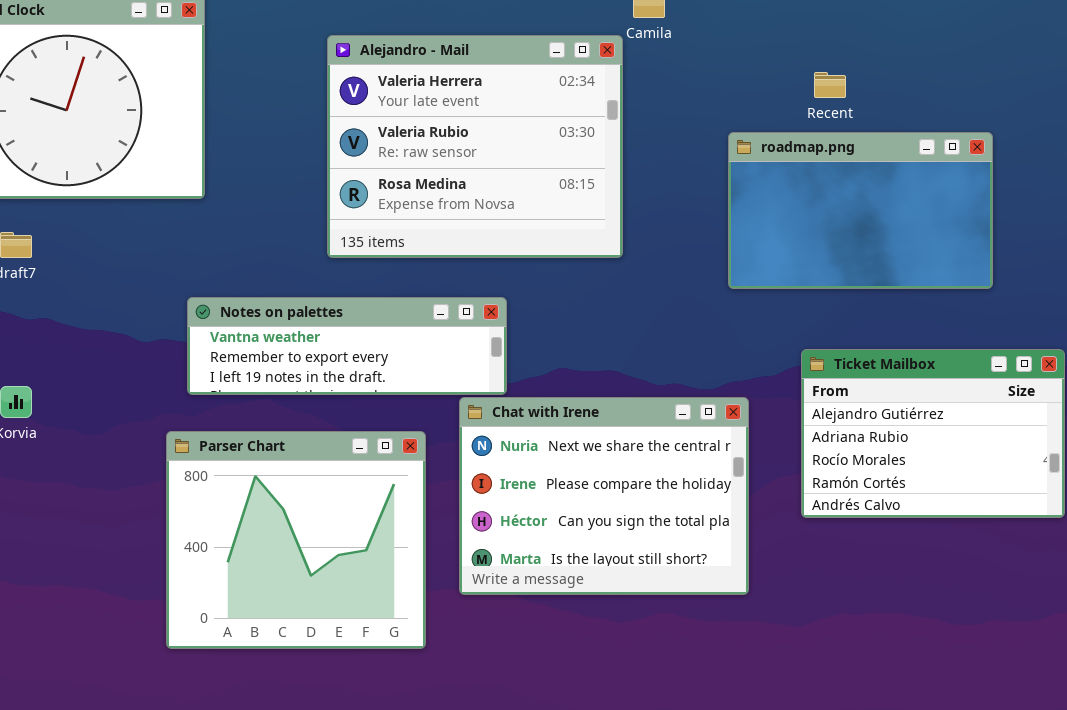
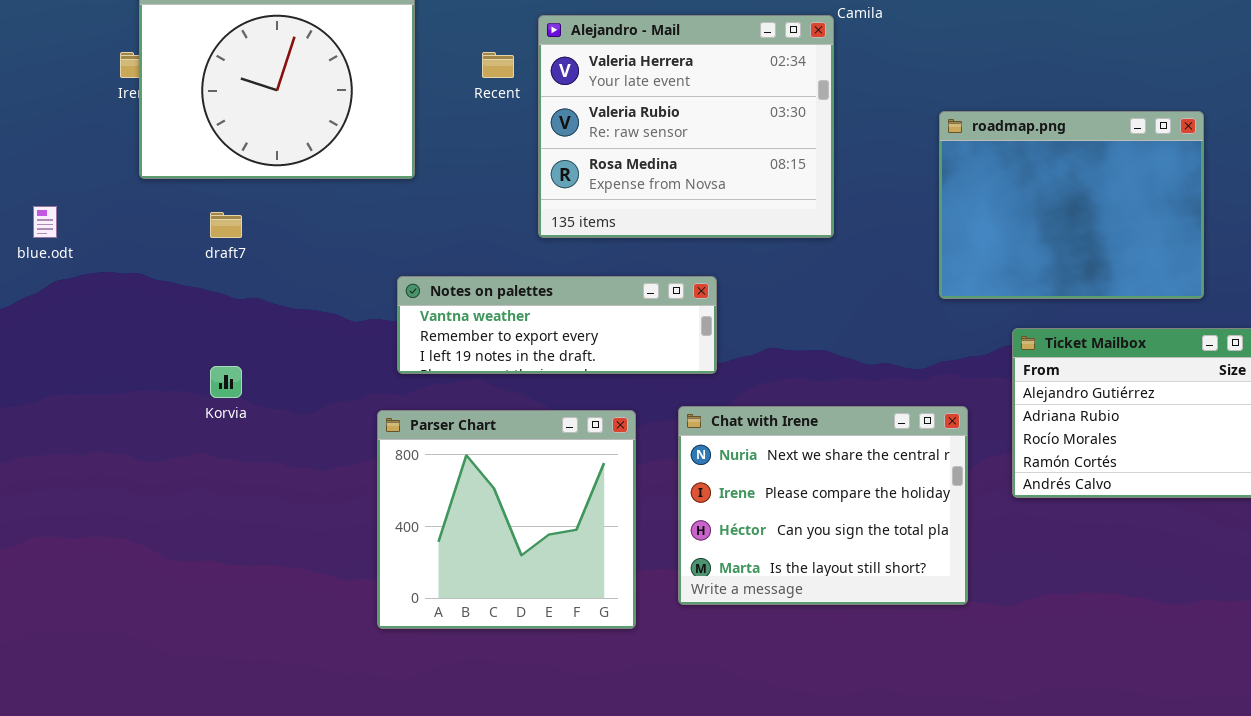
Recent: [814,72,846,98] -> [482,52,514,78], moved
roadmap.png: [728,132,993,289] -> [939,111,1204,299], resized
Chat with Irene: [459,397,749,595] -> [678,406,968,605], moved

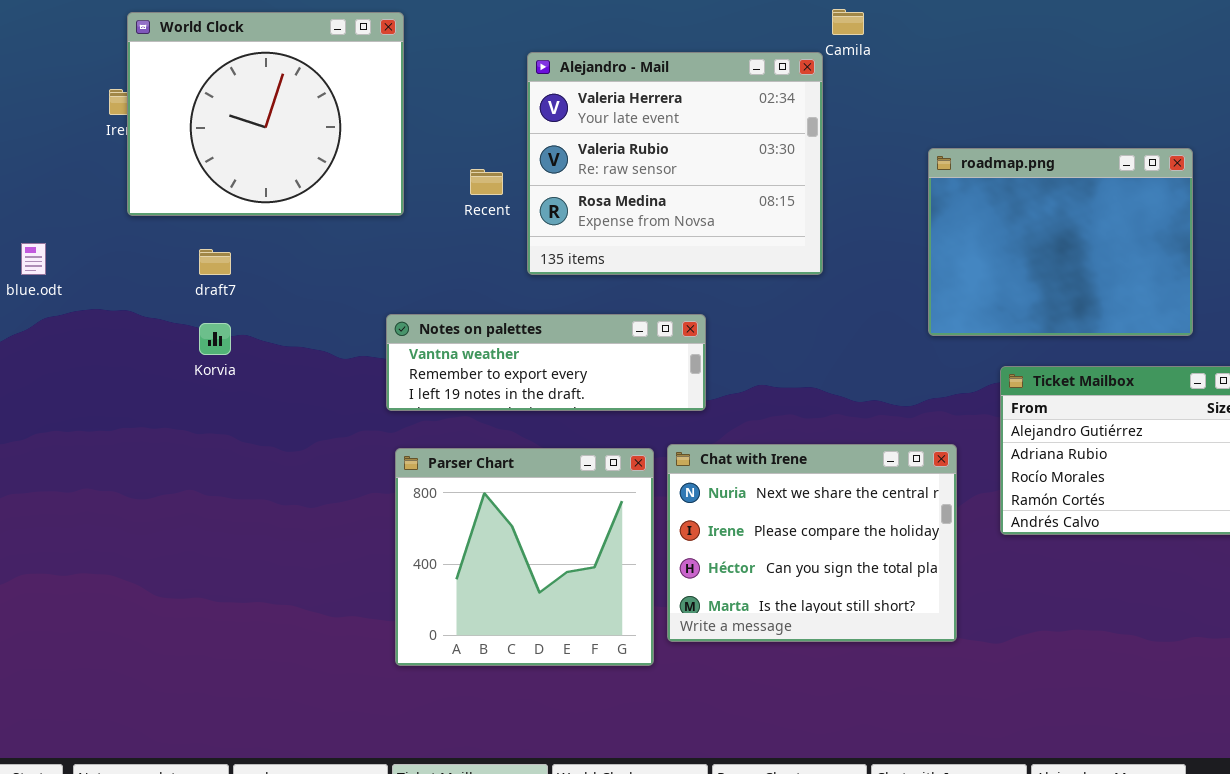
Recent: [482,52,514,78] -> [470,169,503,195], moved
Korvia: [210,366,242,398] -> [199,323,231,355], moved
Parser Chart: [377,410,636,629] -> [395,448,654,666], moved

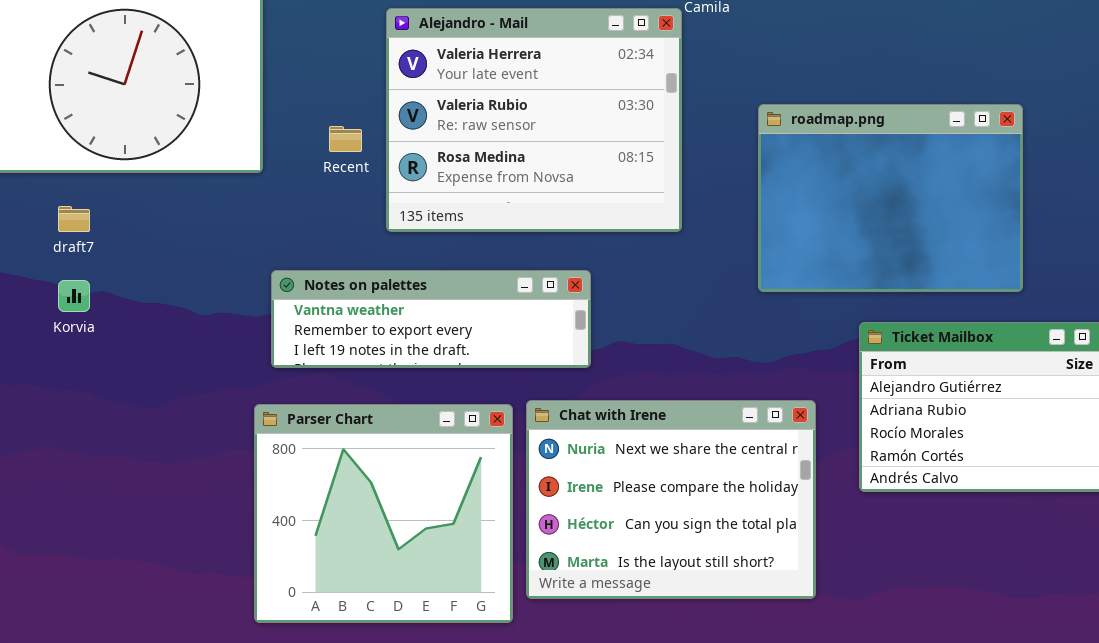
roadmap.png: [928,148,1193,336] -> [758,104,1023,292], moved
Notes on palettes: [386,314,706,411] -> [271,270,591,368], moved

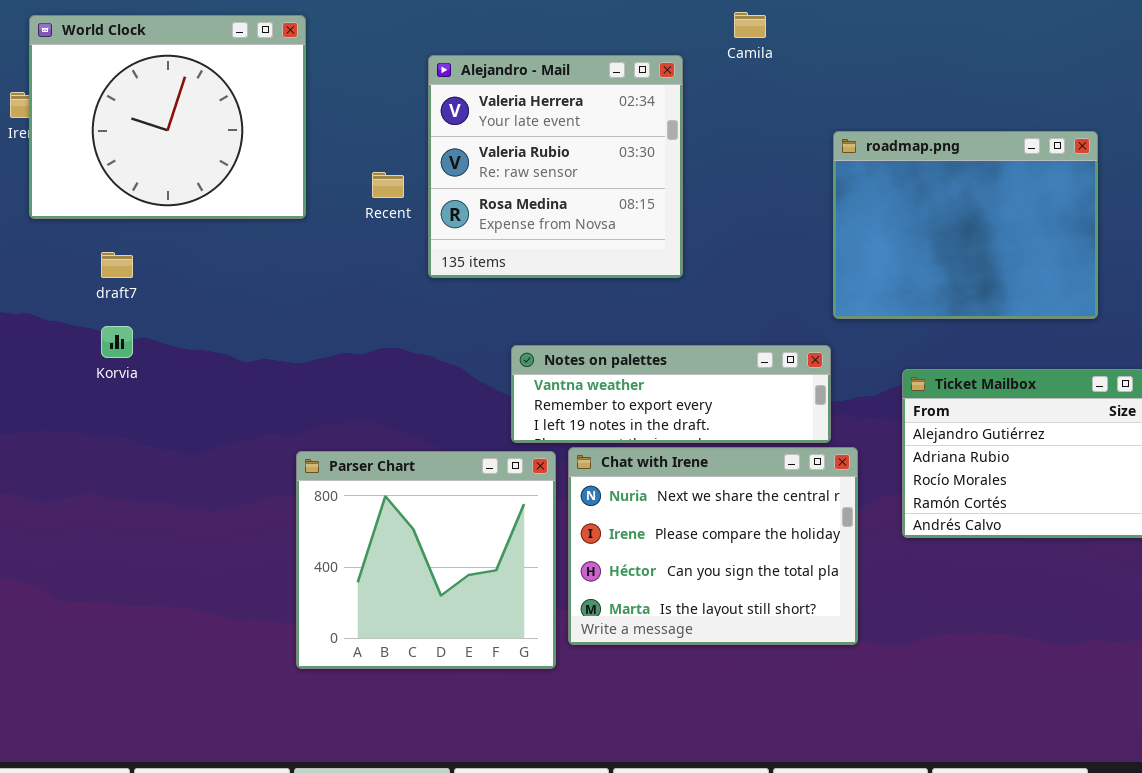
Alejandro - Mail: [386,8,682,232] -> [428,55,683,278], resized
roadmap.png: [758,104,1023,292] -> [833,131,1098,319], moved
Notes on palettes: [271,270,591,368] -> [511,345,831,443], moved

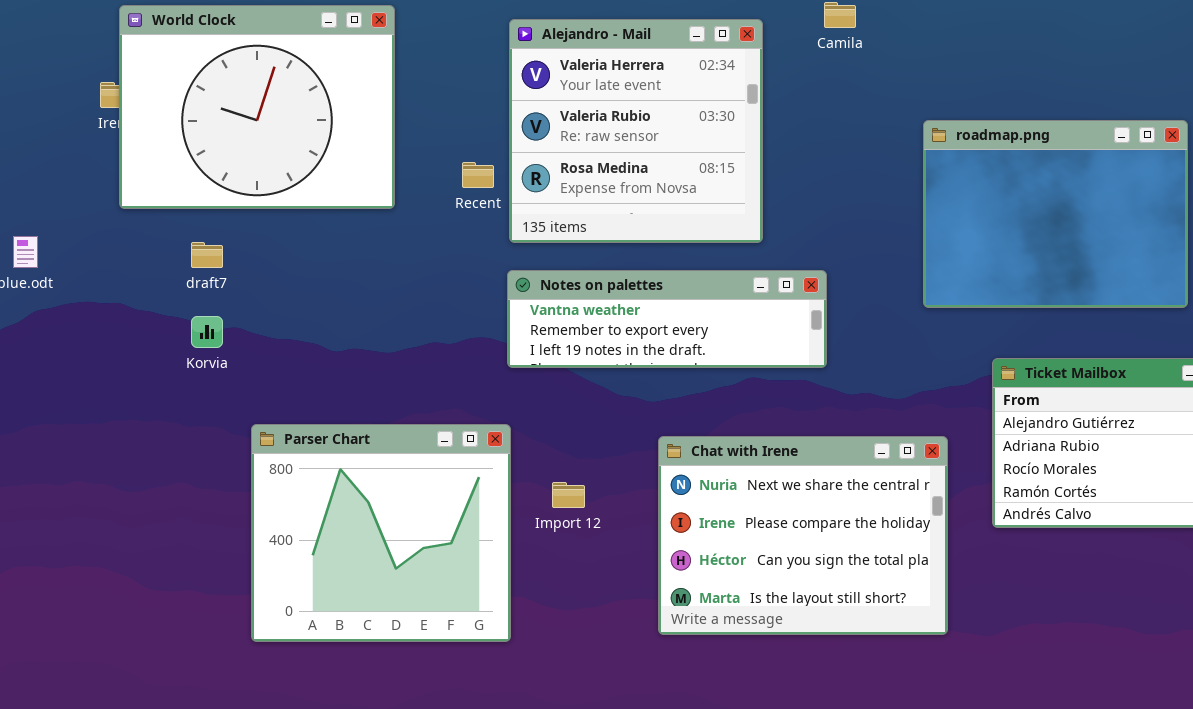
Alejandro - Mail: [428,55,683,278] -> [509,19,763,243], moved
Notes on palettes: [511,345,831,443] -> [507,270,827,368], moved
Parser Chart: [296,451,556,669] -> [251,424,511,642], moved

